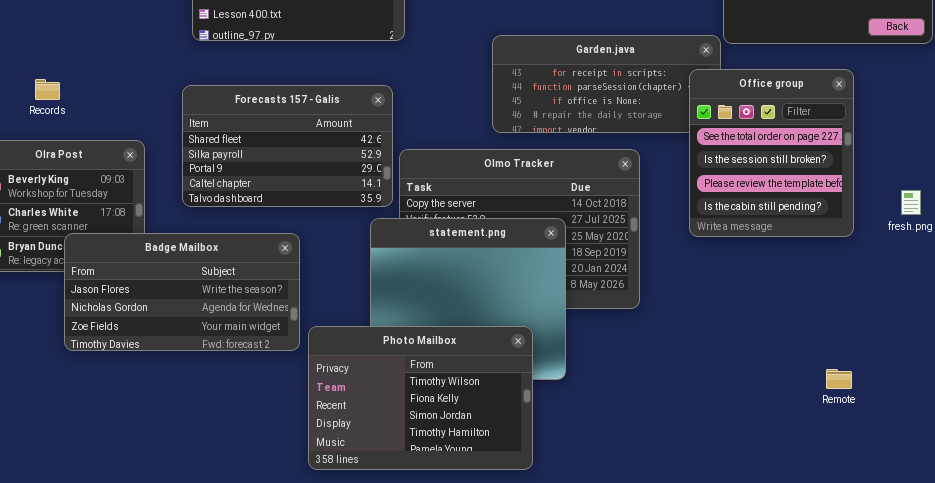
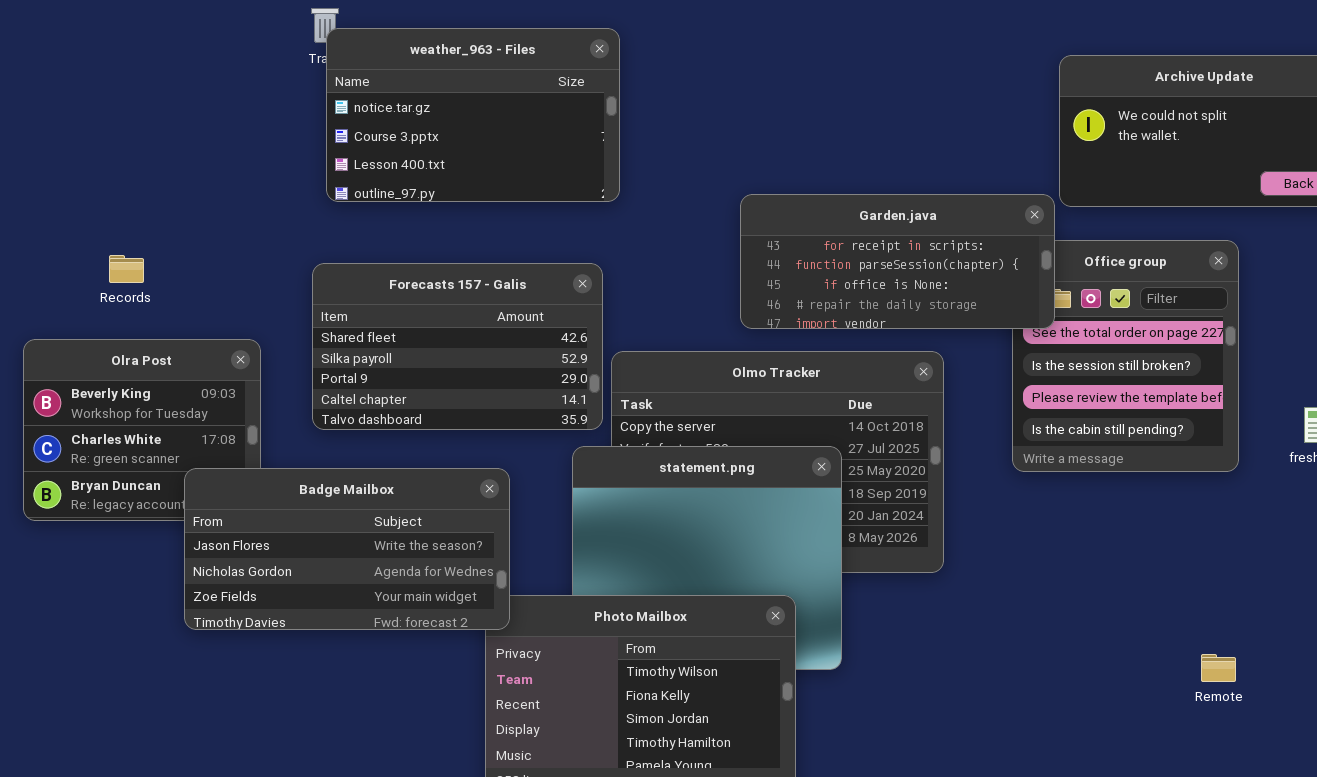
Garden.java: [492,35,721,133] -> [740,194,1055,329], raised
Badge Mailbox: [64,233,300,351] -> [184,468,510,630], moved

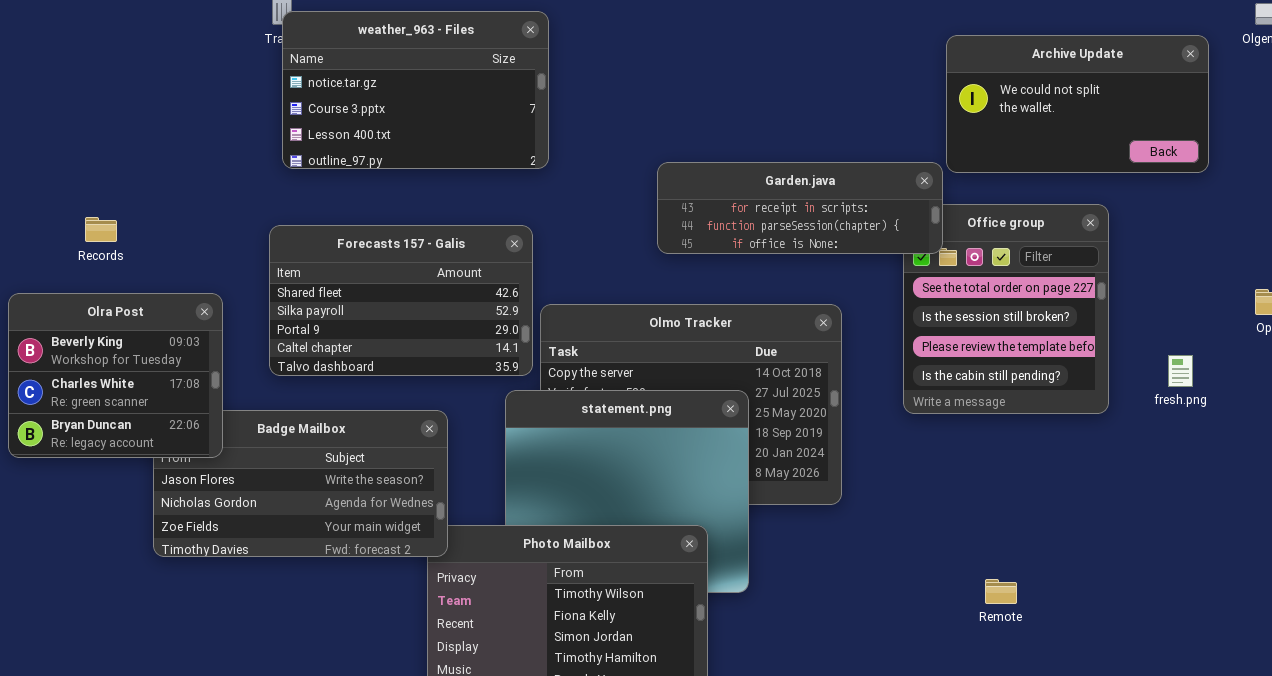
Garden.java: [740,194,1055,329] -> [657,162,943,254], resized
Olra Post: [23,339,261,521] -> [8,293,223,458], raised
Remote: [1201,654,1236,682] -> [985,579,1017,604], moved

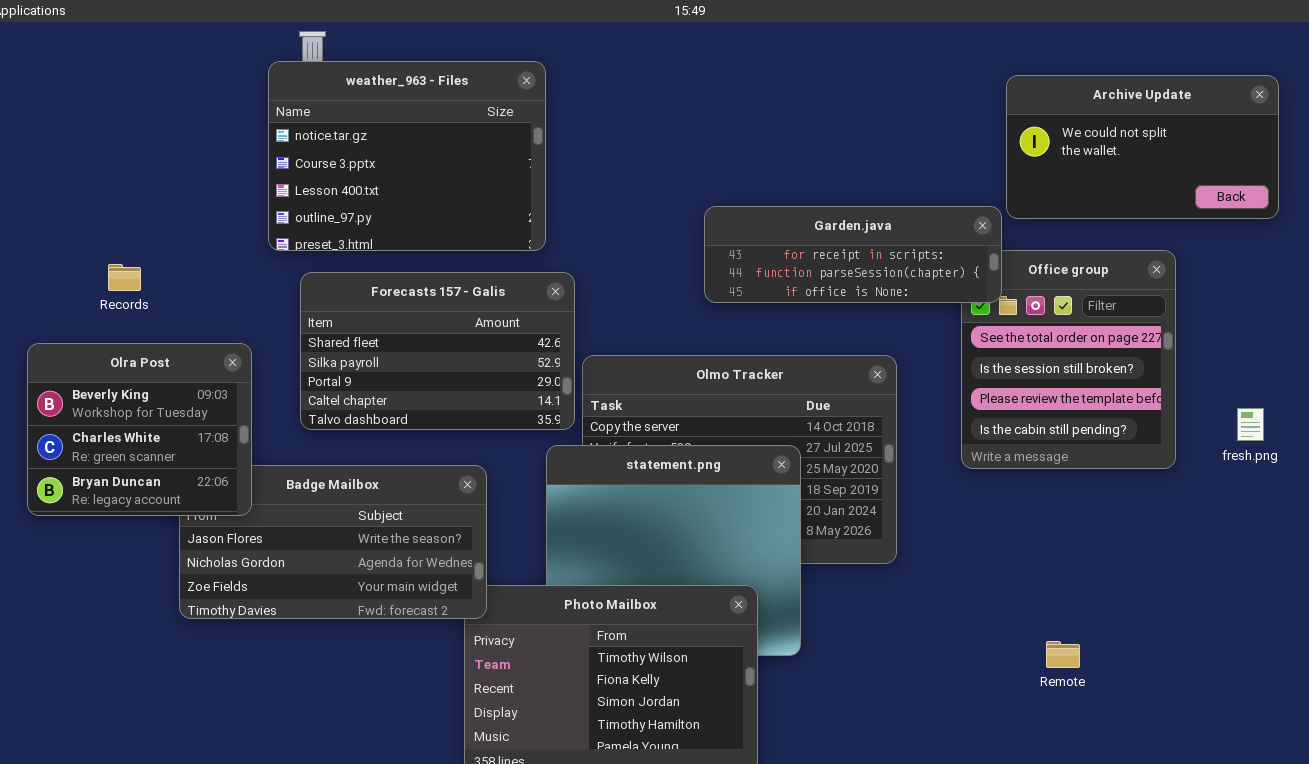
weather_963 - Files: [282,11,549,169] -> [268,61,546,251], moved, resized

